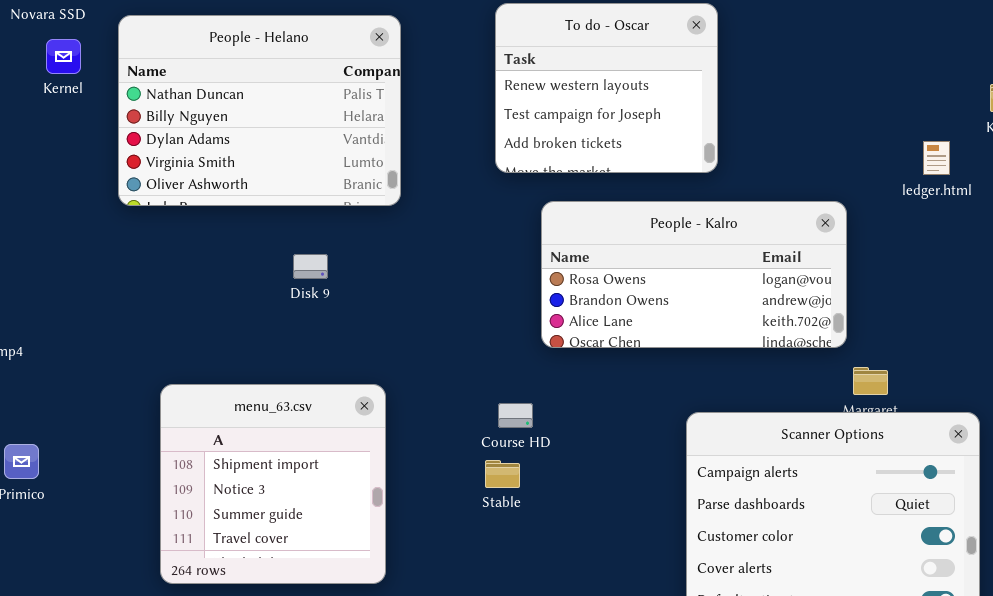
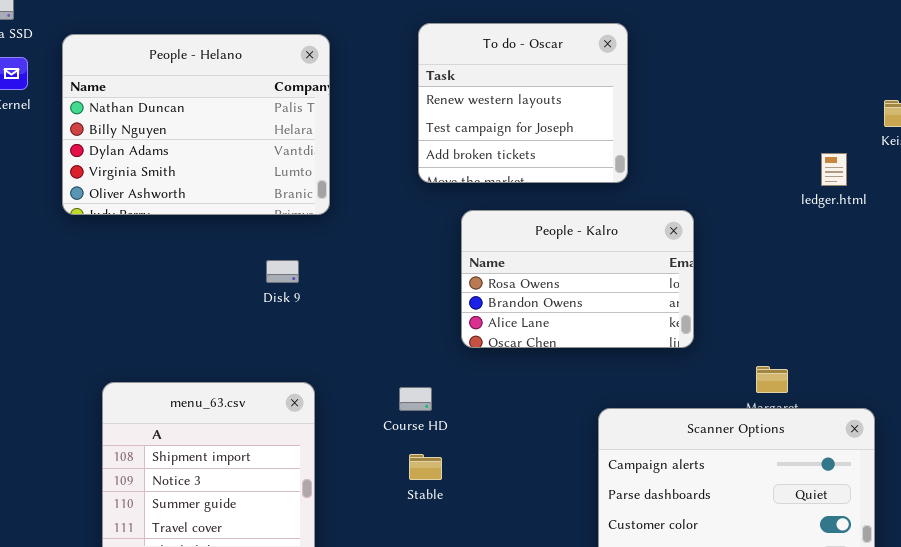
People - Kalro: [541,201,847,348] -> [461,210,694,348], resized
Disk 9: [293,254,328,279] -> [266,260,299,283], moved
Course HD: [498,403,533,428] -> [399,387,432,411], moved

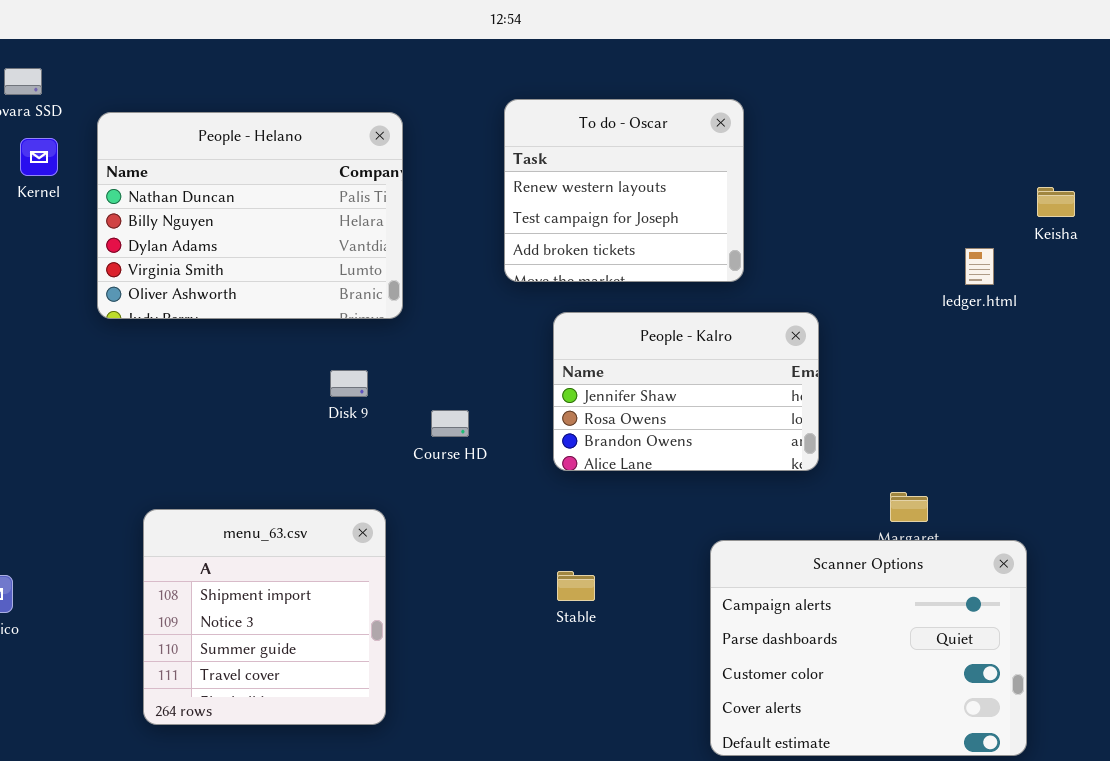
People - Kalro: [461,210,694,348] -> [553,312,819,471], scrolled up 1 row
Course HD: [399,387,432,411] -> [431,410,469,437], moved
Stable: [409,454,442,480] -> [557,571,595,601], moved

